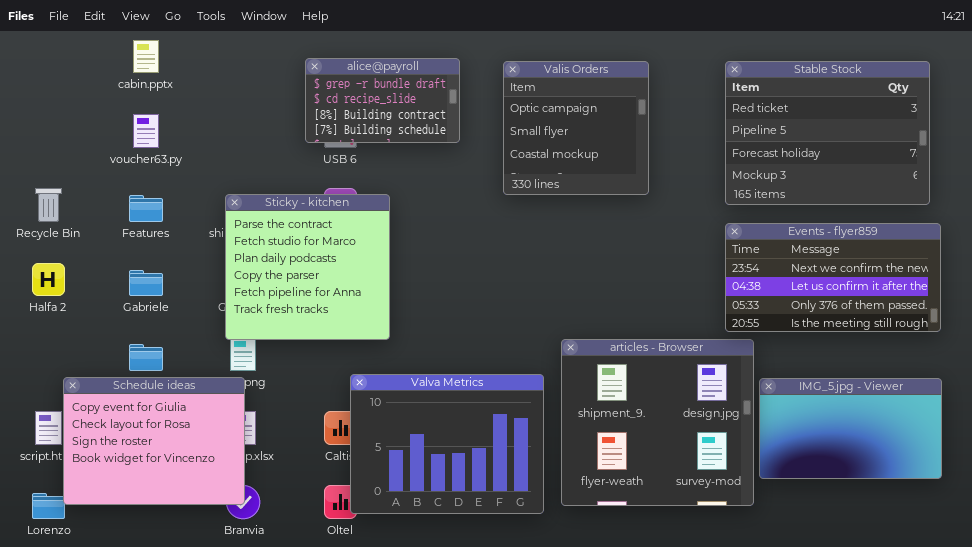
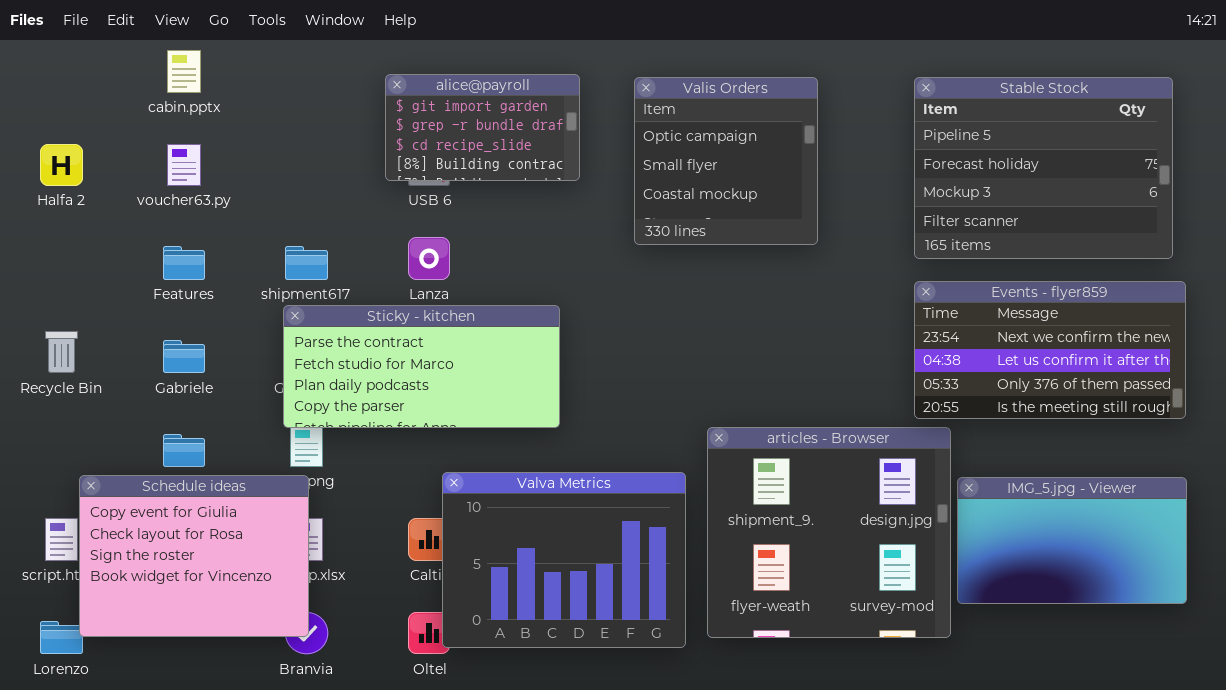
alice@payroll: [305,58,460,143] -> [385,74,580,181], scrolled up 1 row
Stable Stock: [725,61,930,205] -> [914,77,1173,259], scrolled down 1 row
Recycle Bin: [35,188,62,222] -> [45,331,78,373], moved
Sticky - kitchen: [225,194,390,340] -> [283,305,560,428], resized
Halfa 2: [32,263,65,296] -> [40,144,83,186], moved

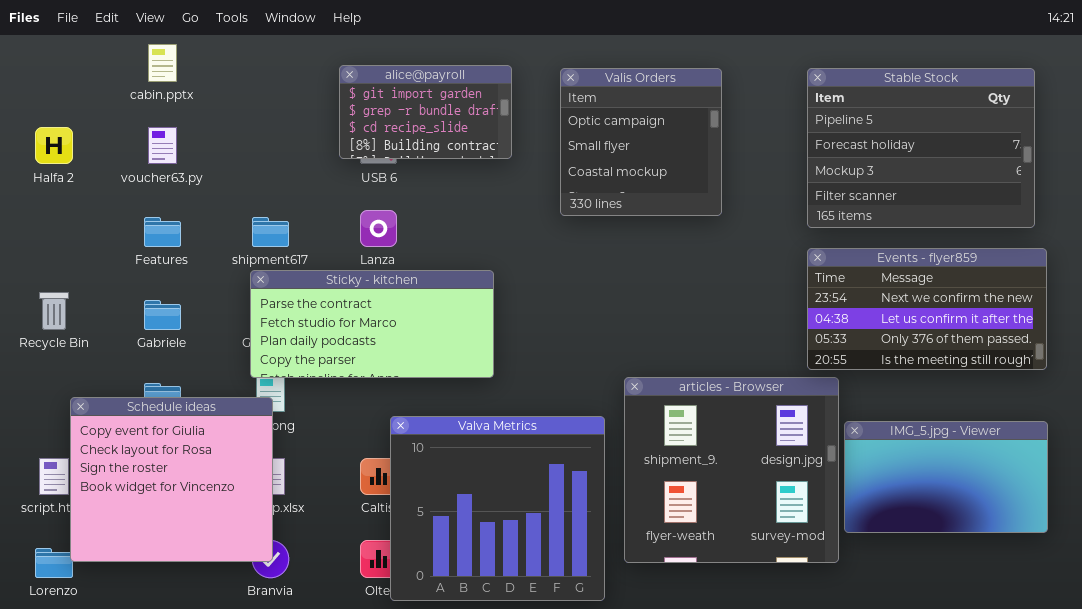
Valva Metrics: [442,472,686,648] -> [390,416,605,601], resized
Schedule ideas: [79,475,309,637] -> [70,397,273,562], resized

